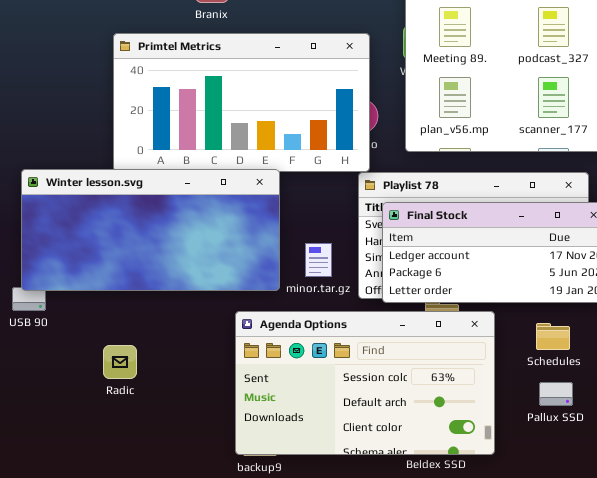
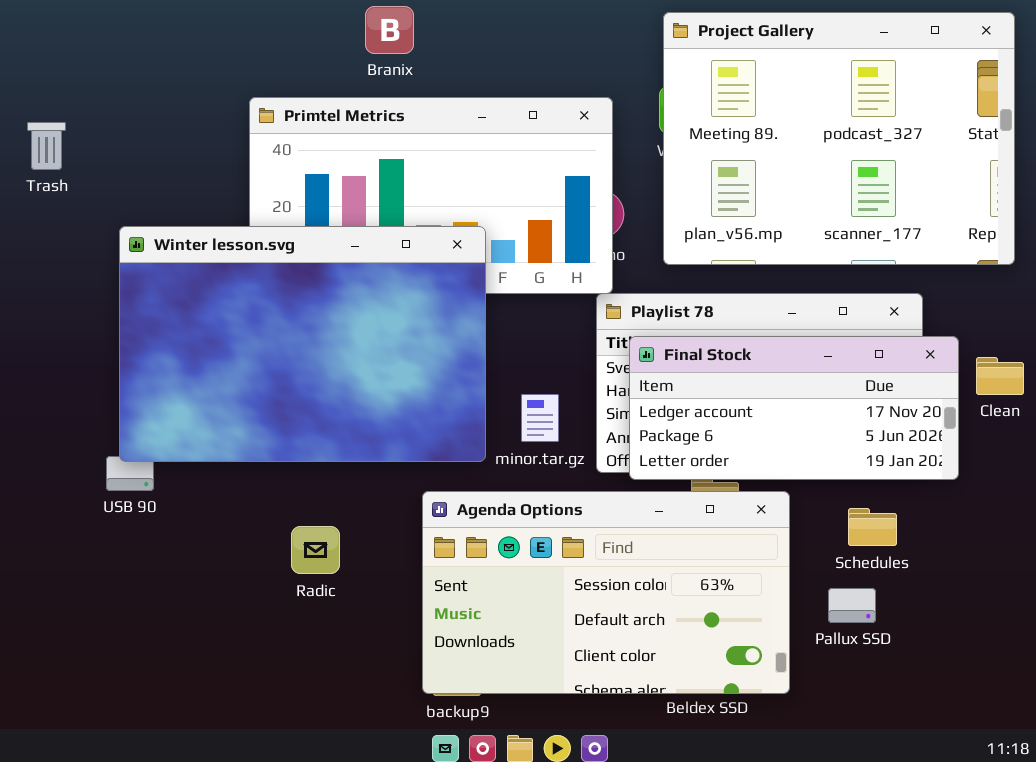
Winter lesson.svg: [21,169,280,291] -> [119,226,486,462], resized
Radic: [103,345,137,379] -> [291,526,340,574], moved
Pallux SSD: [539,382,573,406] -> [828,588,876,623], moved

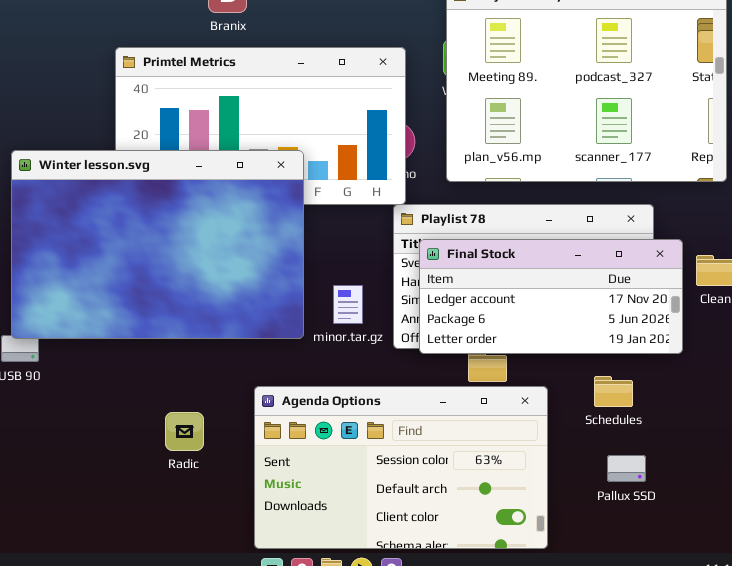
Agenda Options: [422,491,790,694] -> [254,386,548,549], moved
Radic: [291,526,340,574] -> [165,412,204,451], moved
Pallux SSD: [828,588,876,623] -> [607,455,646,482], moved

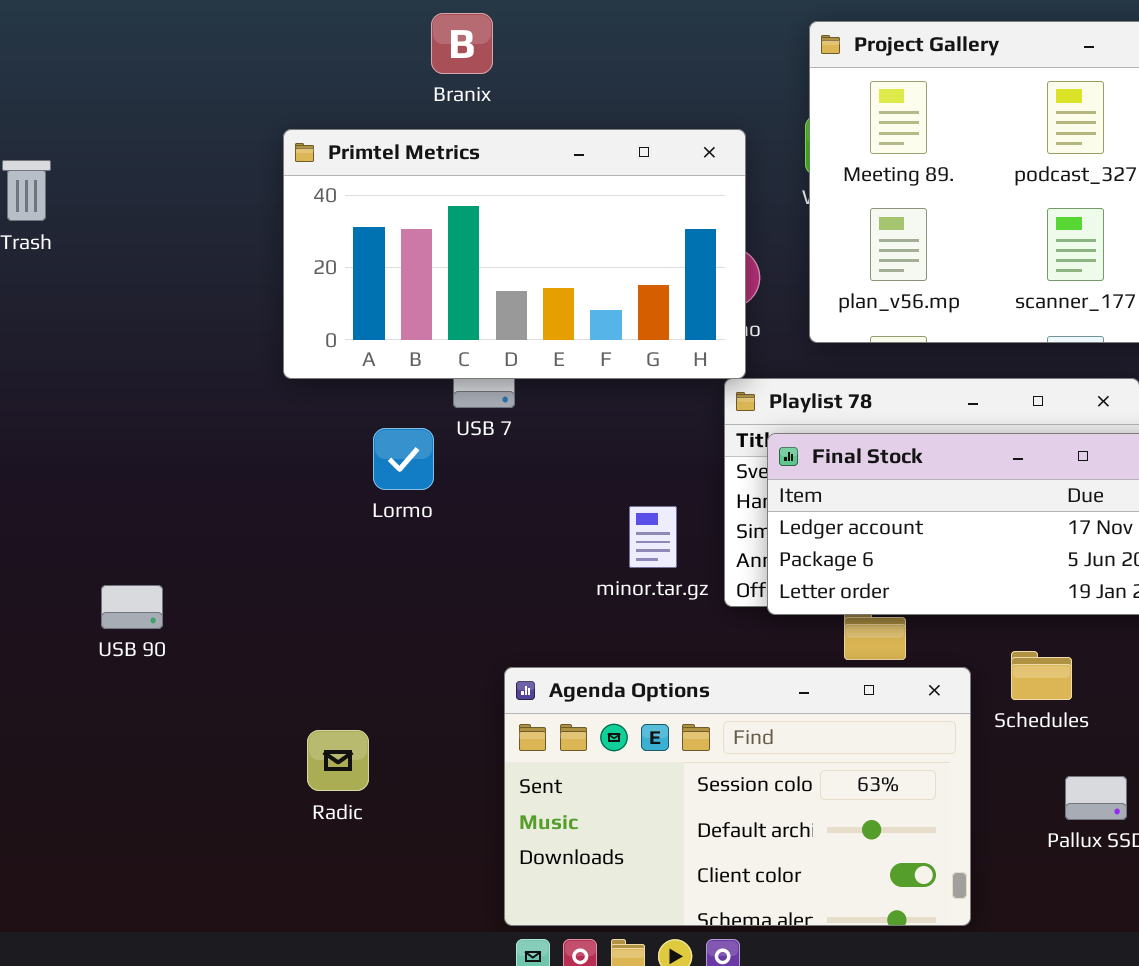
Winter lesson.svg: [11,150,304,339] -> none, closed
Schedules: [594,376,633,407] -> [1011,651,1072,700], moved
Radic: [165,412,204,451] -> [307,730,369,791], moved

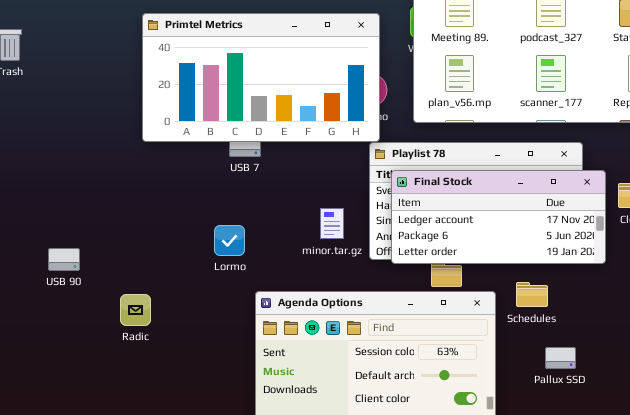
Lormo: [373,428,434,490] -> [214,225,245,256], moved
Radic: [307,730,369,791] -> [120,294,151,326], moved

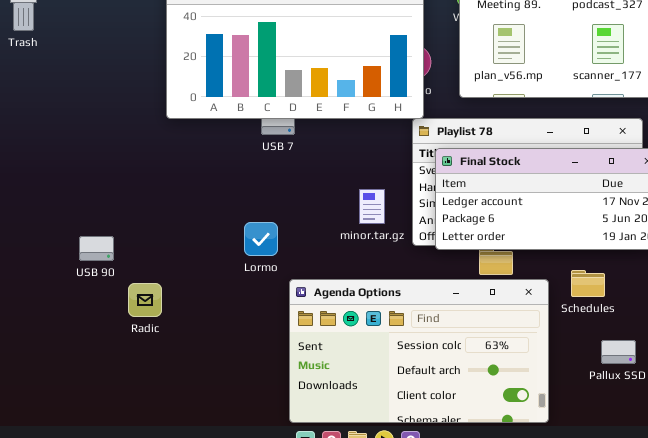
Lormo: [214,225,245,256] -> [244,222,278,256], moved
USB 90: [48,248,80,271] -> [79,236,114,261], moved
Radic: [120,294,151,326] -> [128,283,162,317], moved

